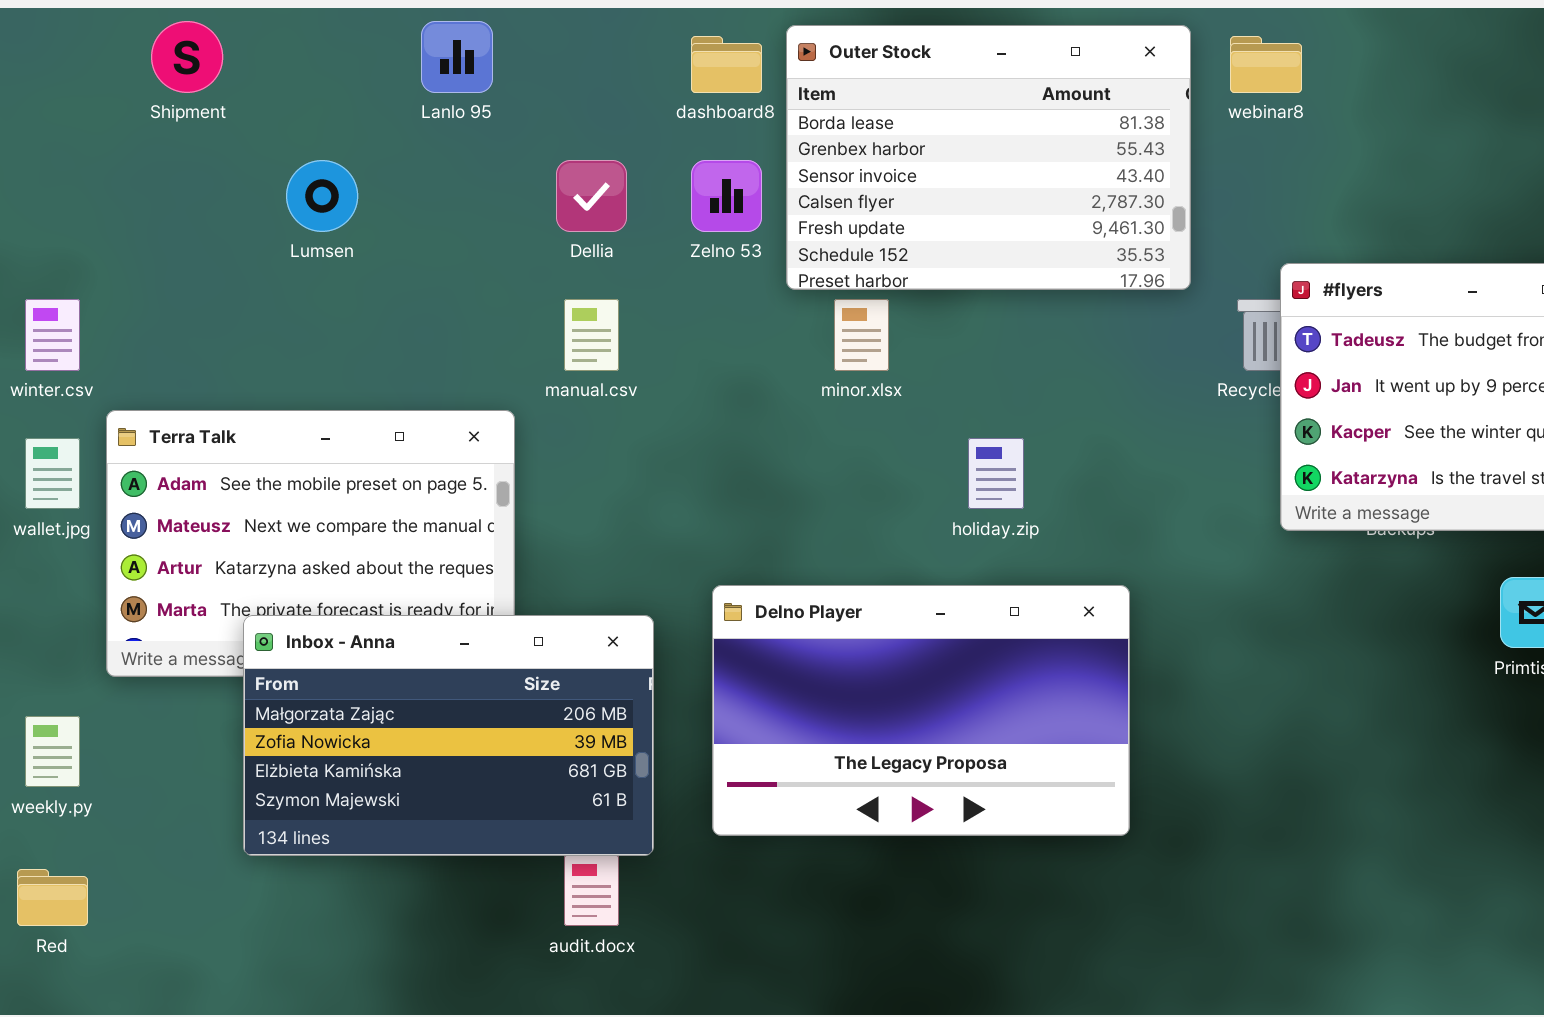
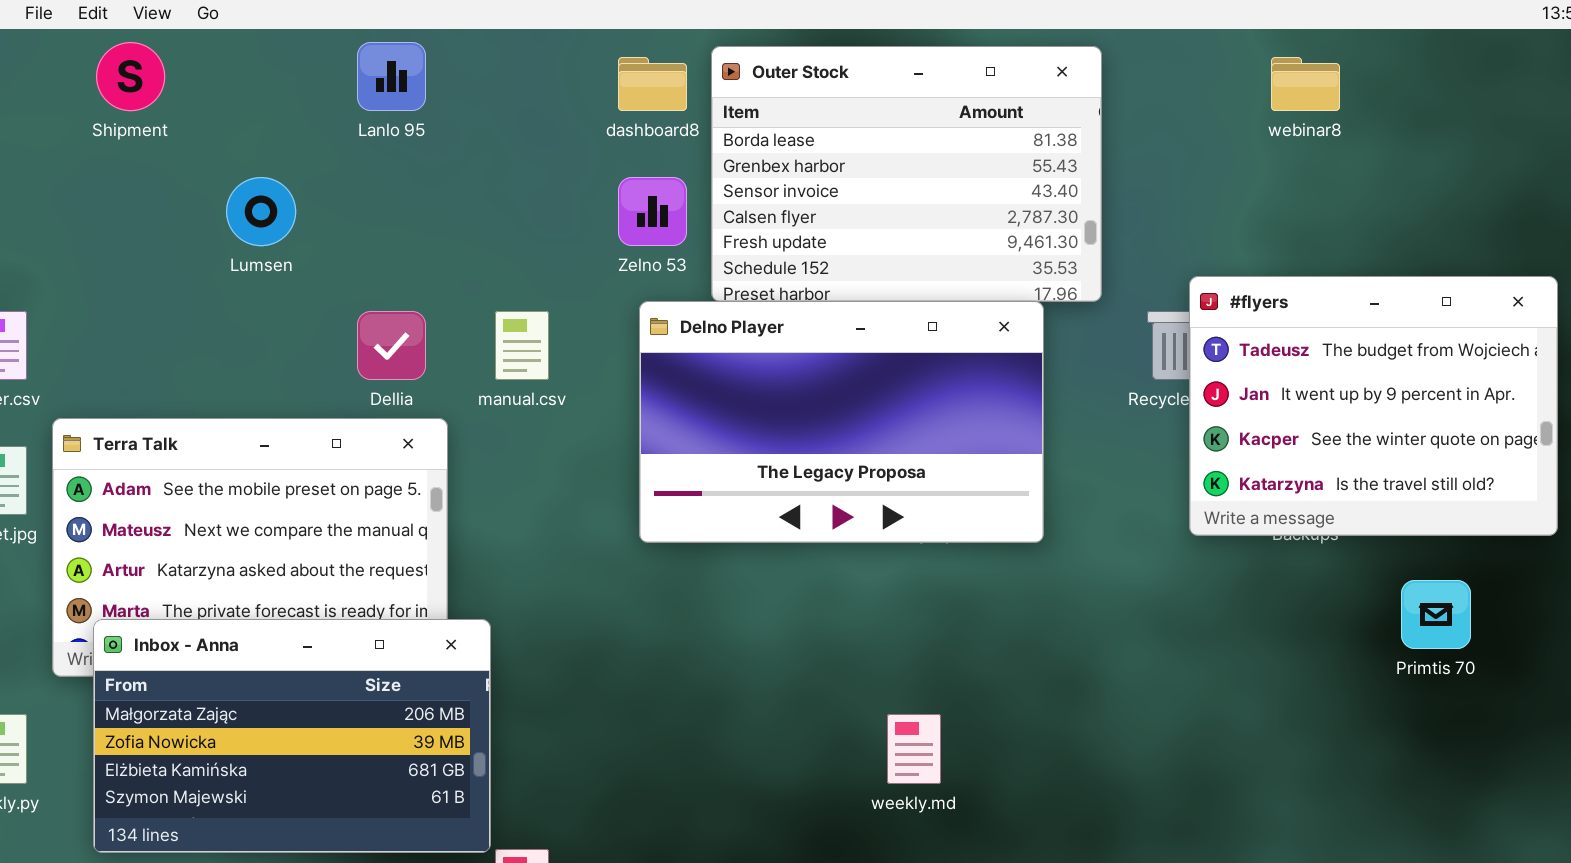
webinar8: [1230,36,1302,93] -> [1271,57,1340,111], moved
Dellia: [556,160,627,232] -> [357,311,426,380], moved
Delno Player: [712,585,1130,836] -> [639,301,1044,543], moved
Inbox - Anna: [243,615,654,856] -> [93,619,491,853], moved

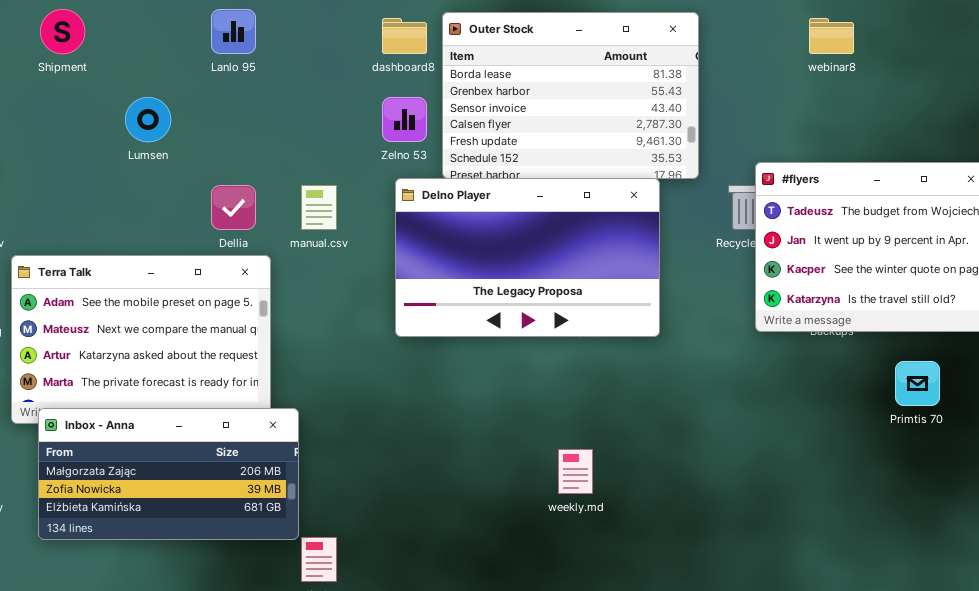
Inbox - Anna: [93,619,491,853] -> [38,408,299,540], resized

